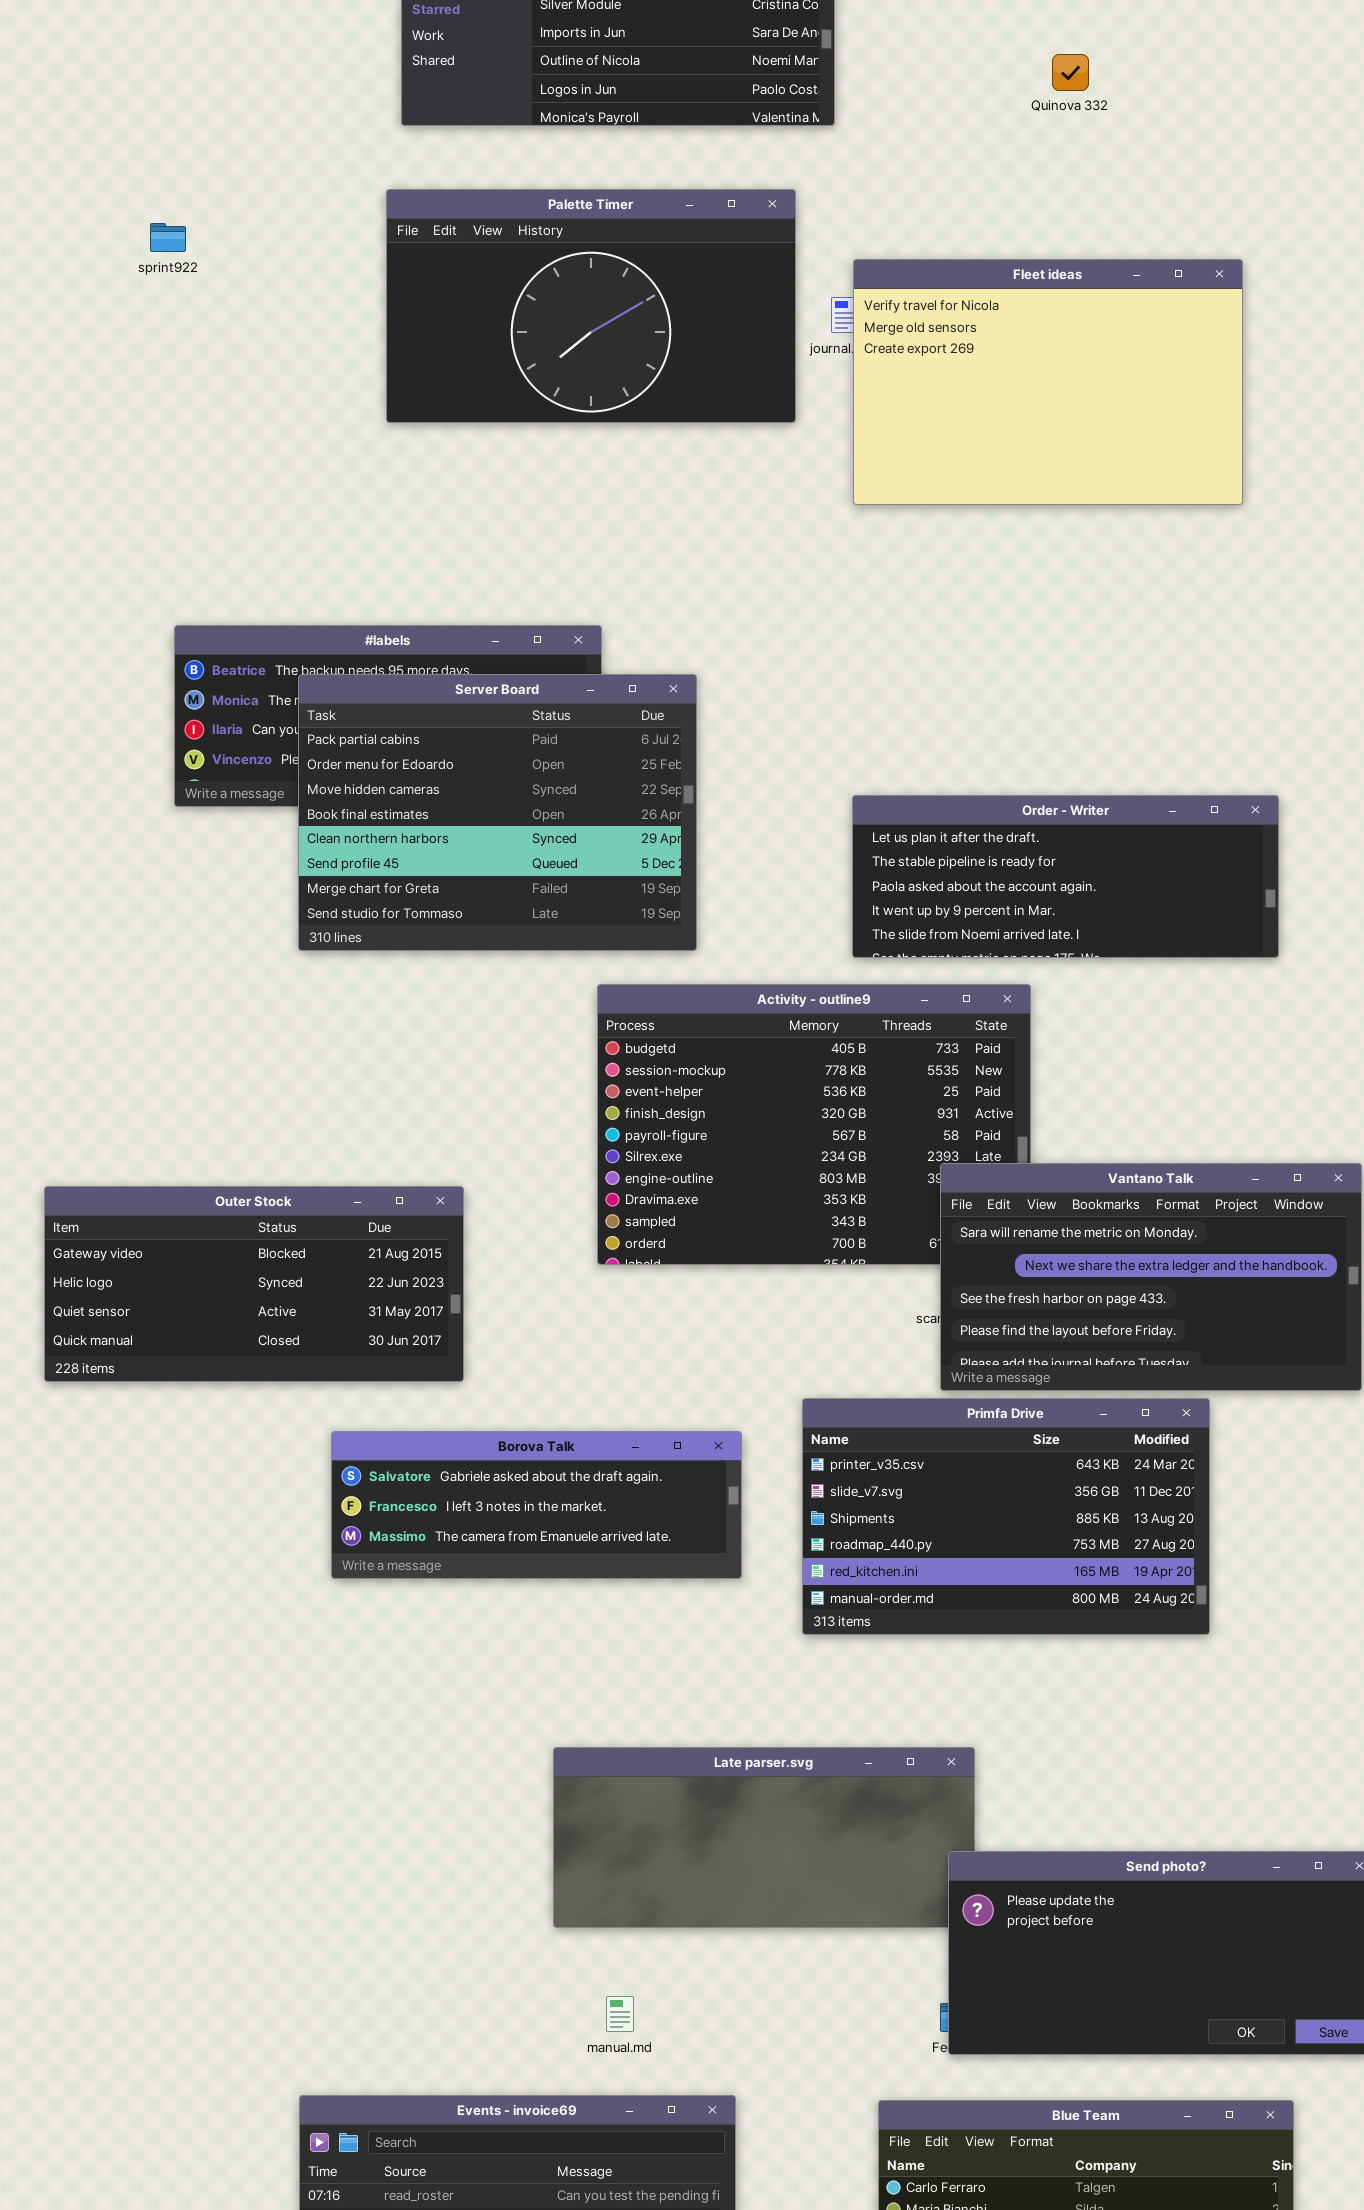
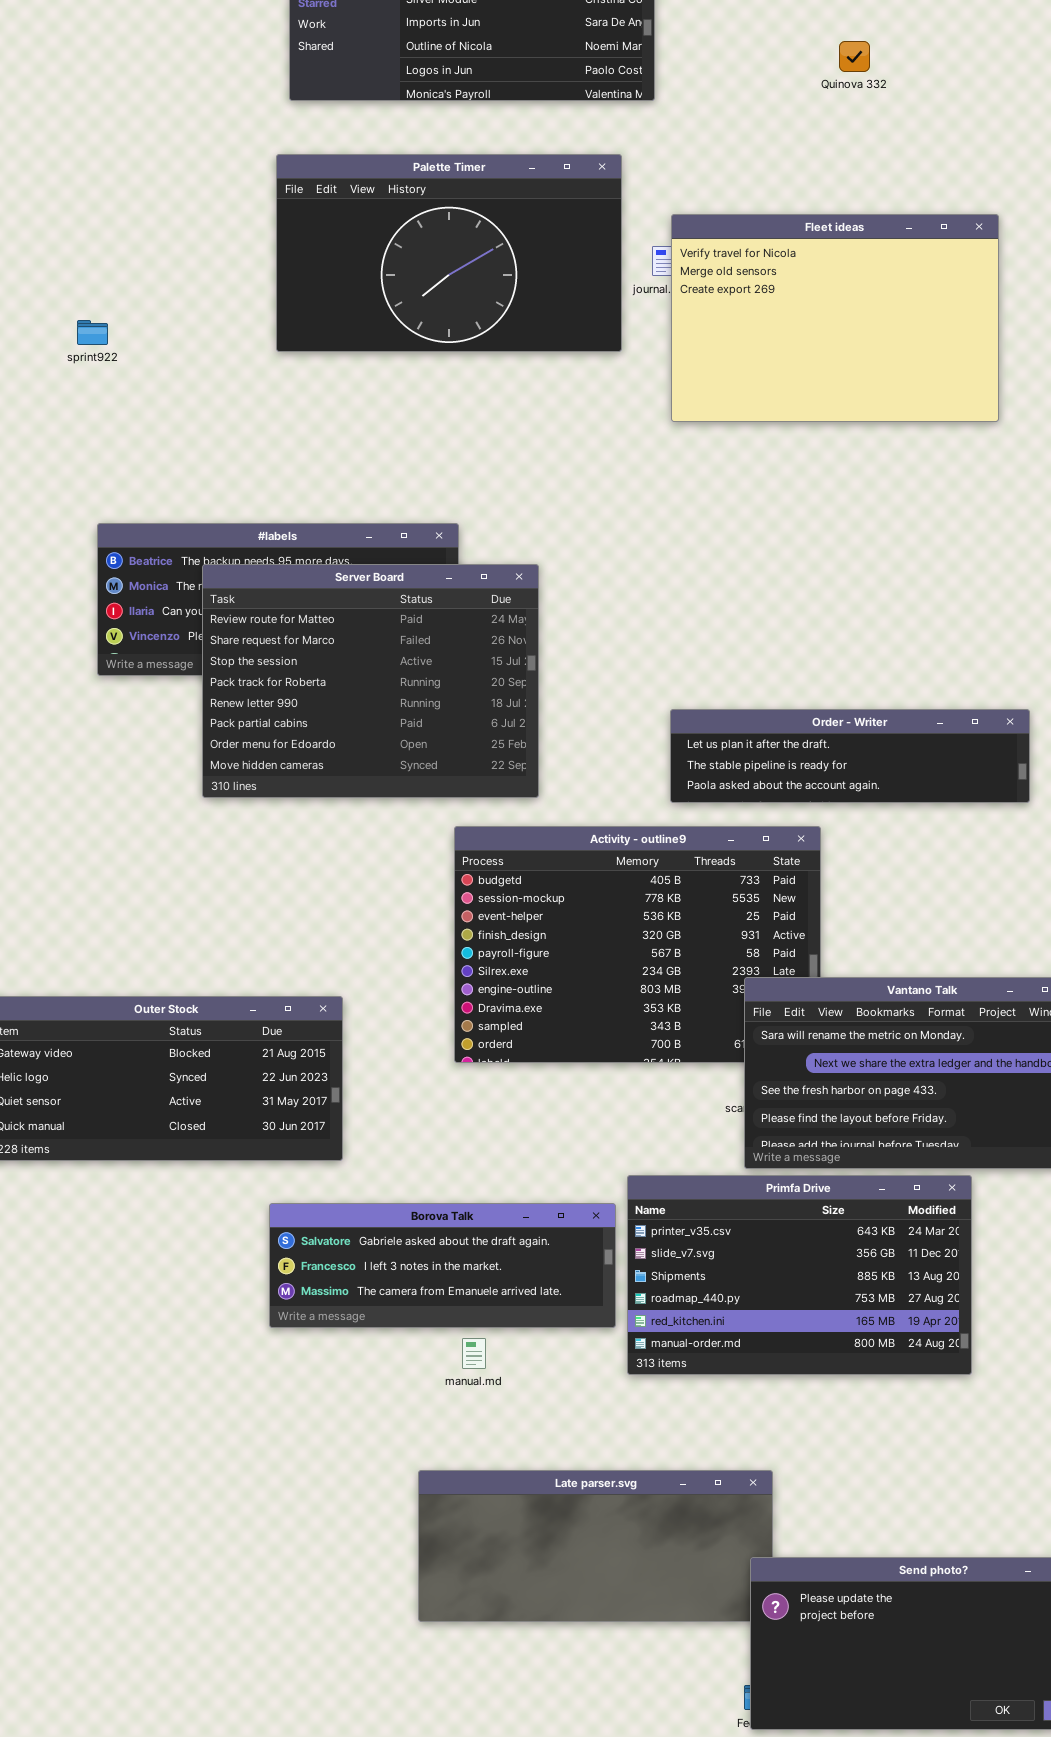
sprint922: [150,223,186,252] -> [77,320,108,345], moved
Server Board: [298,674,697,951] -> [202,564,539,798], scrolled up 5 rows
Order - Writer: [852,795,1279,958] -> [670,709,1030,803], resized
Borova Talk: [331,1431,742,1579] -> [269,1203,616,1328], moved
manual.md: [606,1996,634,2032] -> [462,1338,486,1369], moved

